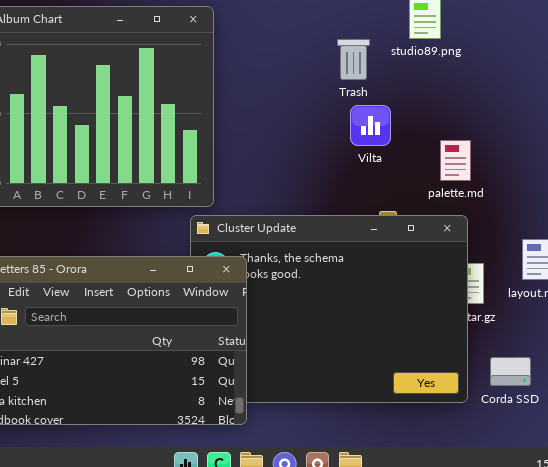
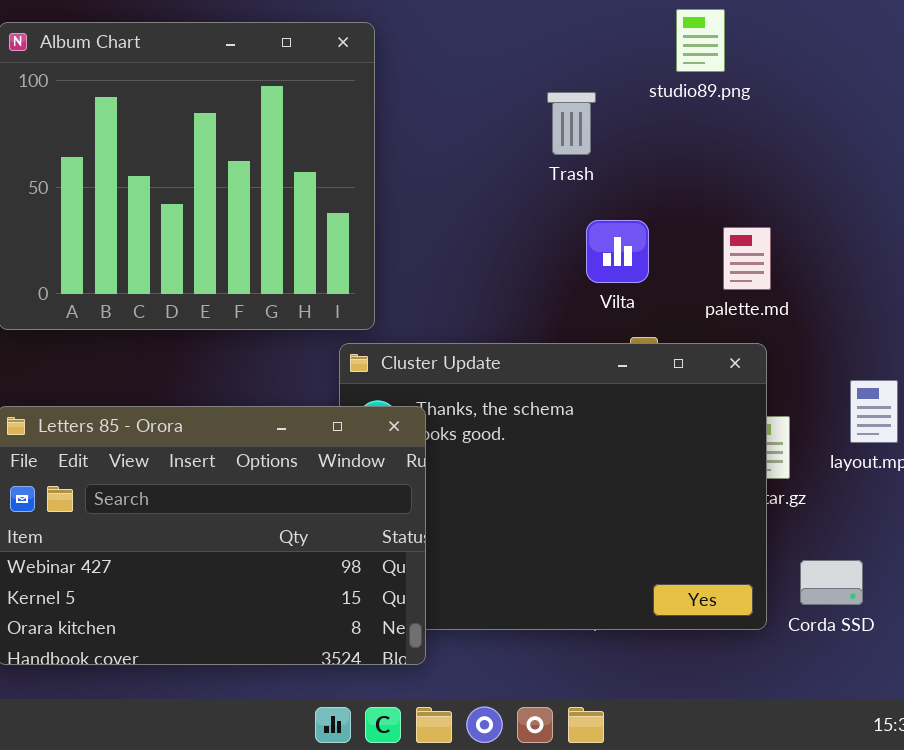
Trash: [337,39,370,80] -> [547,92,596,155], moved
Vilta: [350,105,391,146] -> [586,220,649,283], moved

